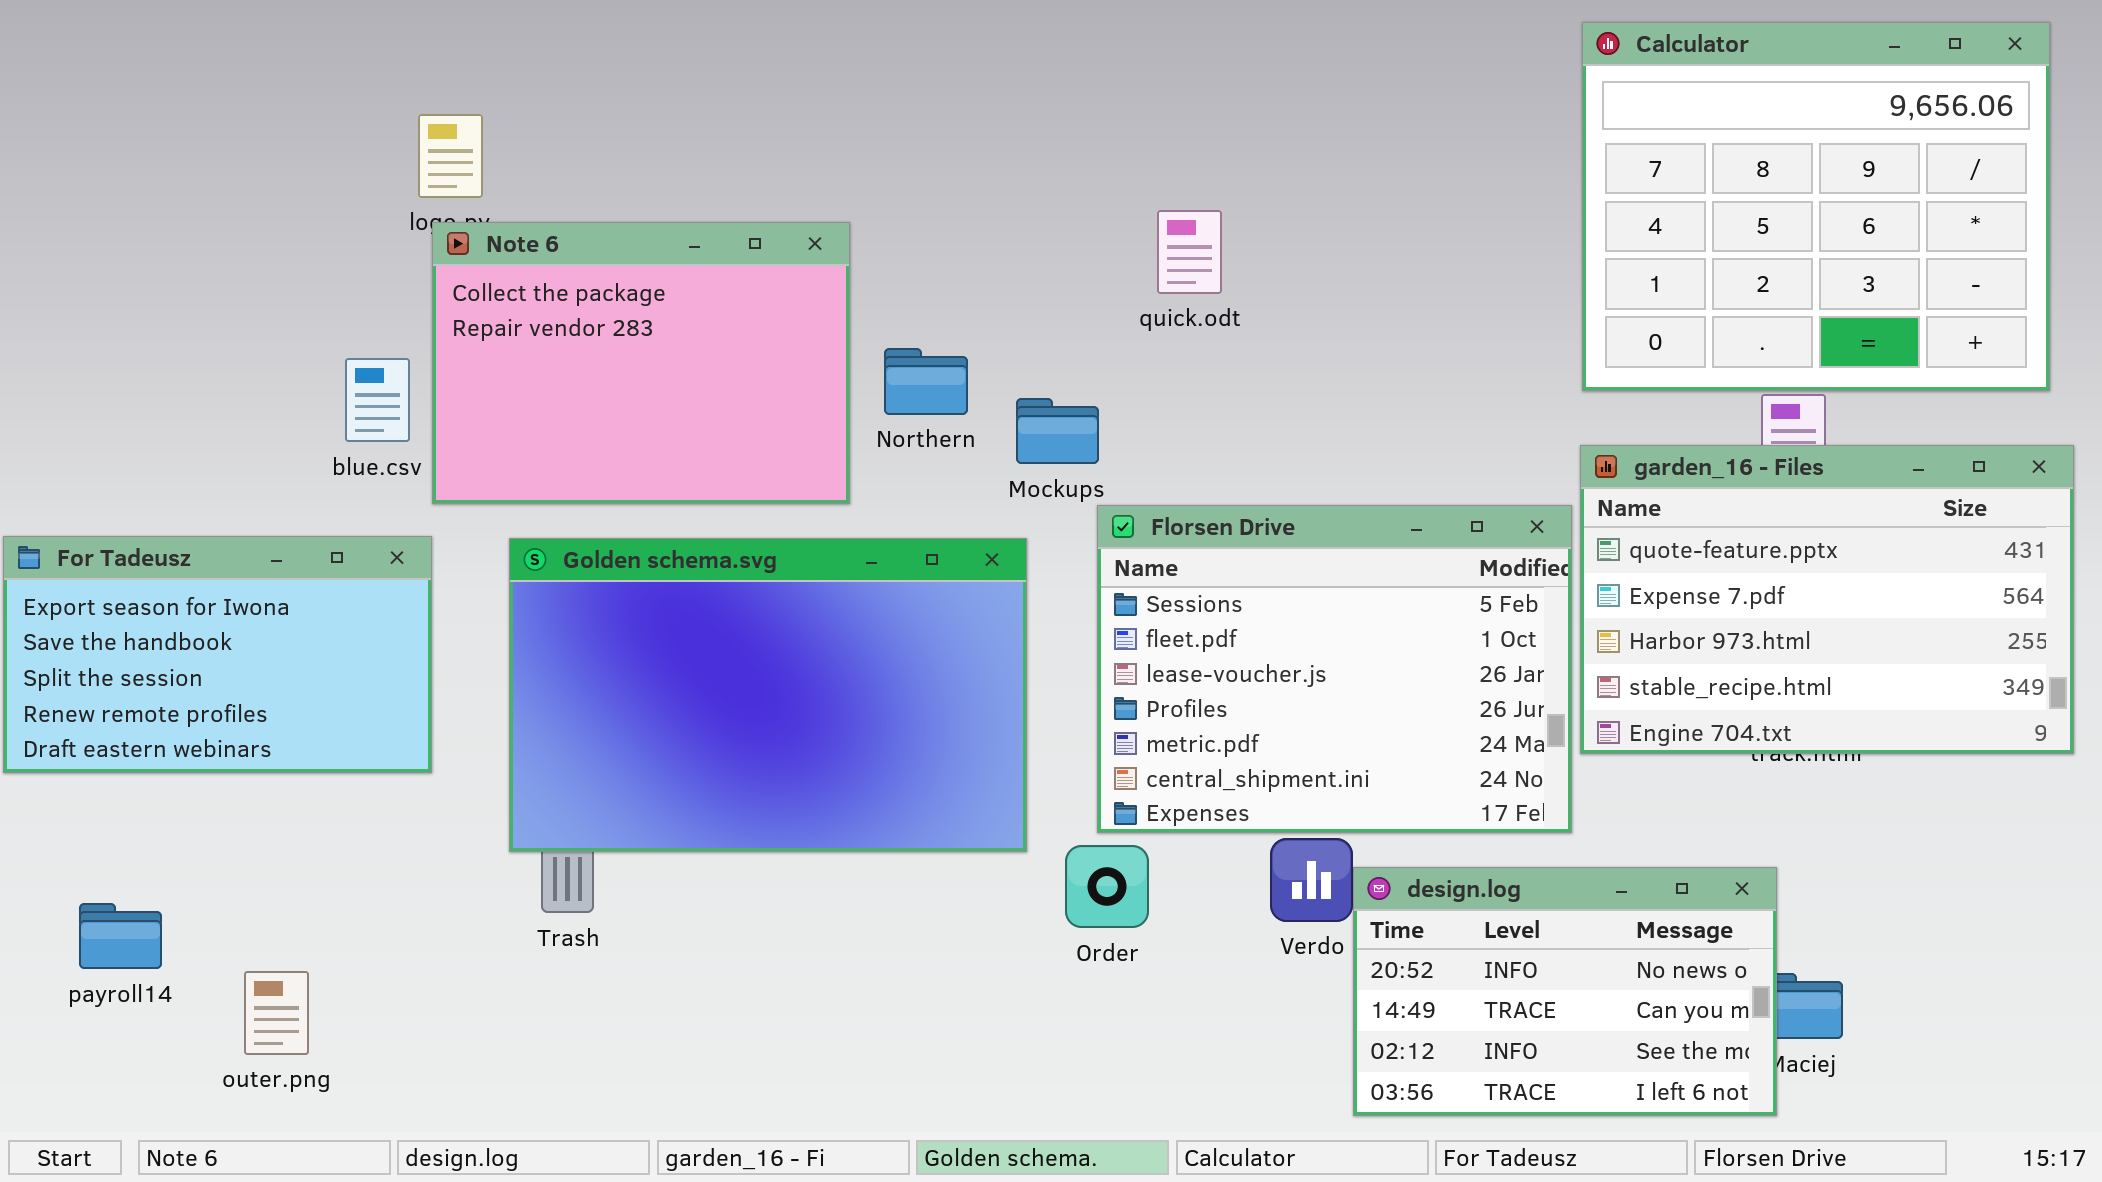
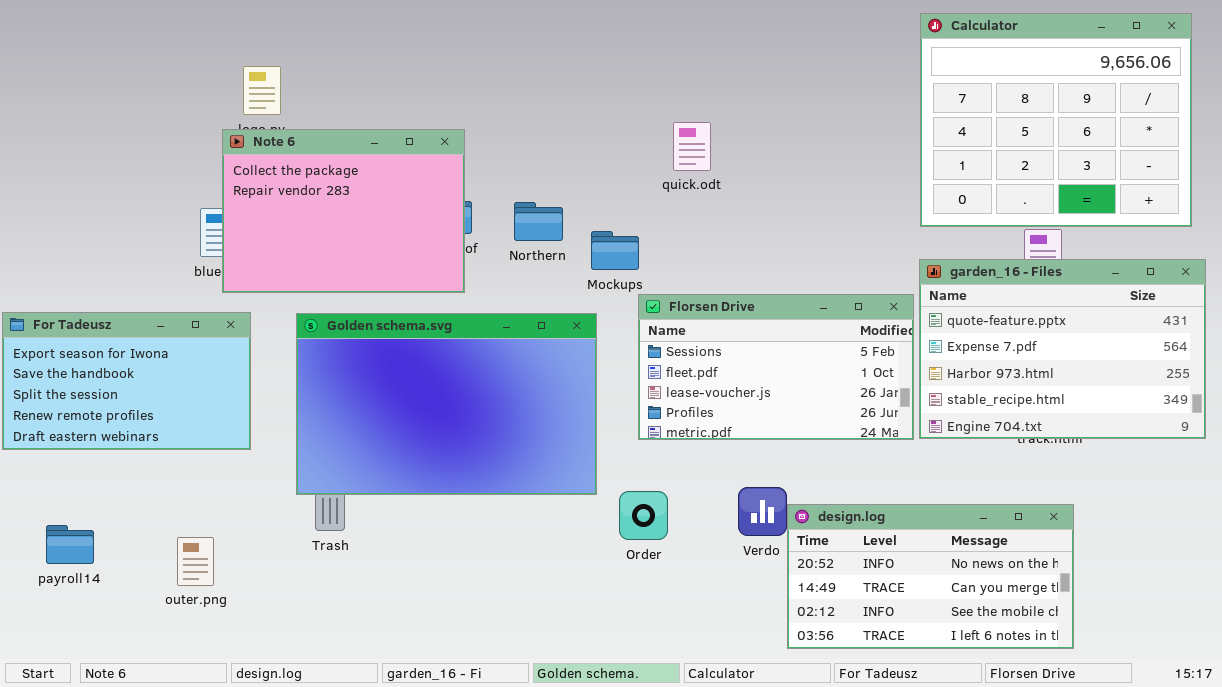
Note 6: [432,222,850,504] -> [222,129,465,293], moved
Florsen Drive: [1097,505,1572,833] -> [638,294,914,440], resized
design.log: [1353,867,1777,1116] -> [787,504,1074,649], resized
outer.png: [244,971,309,1055] -> [177,537,214,586], moved

